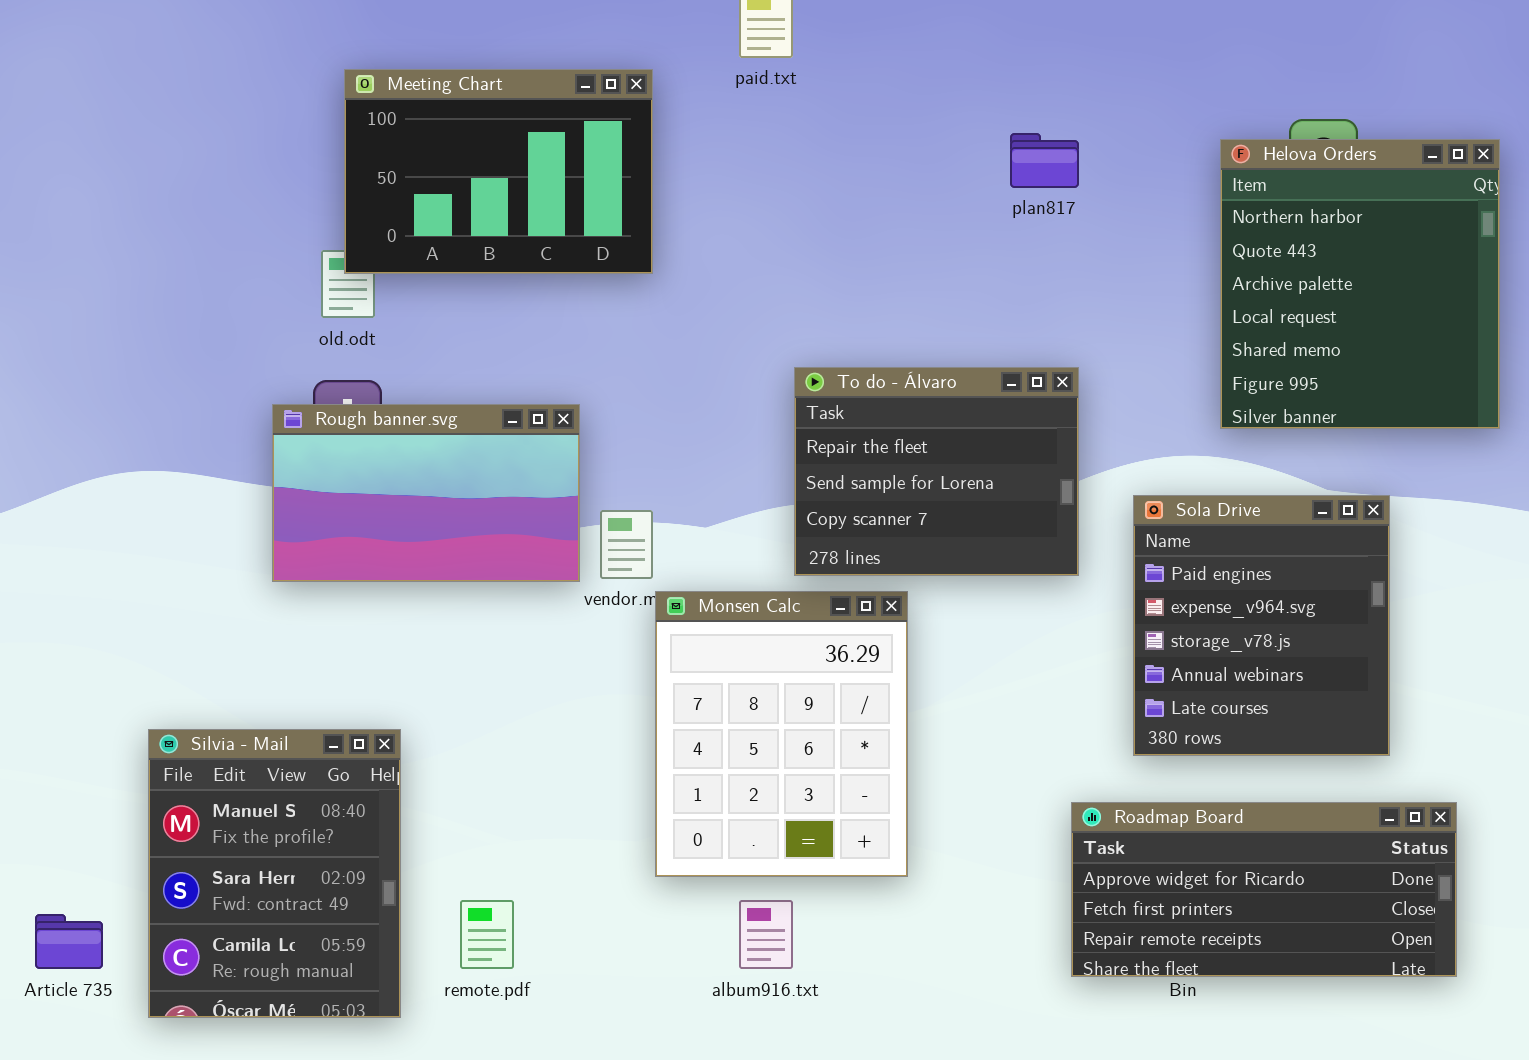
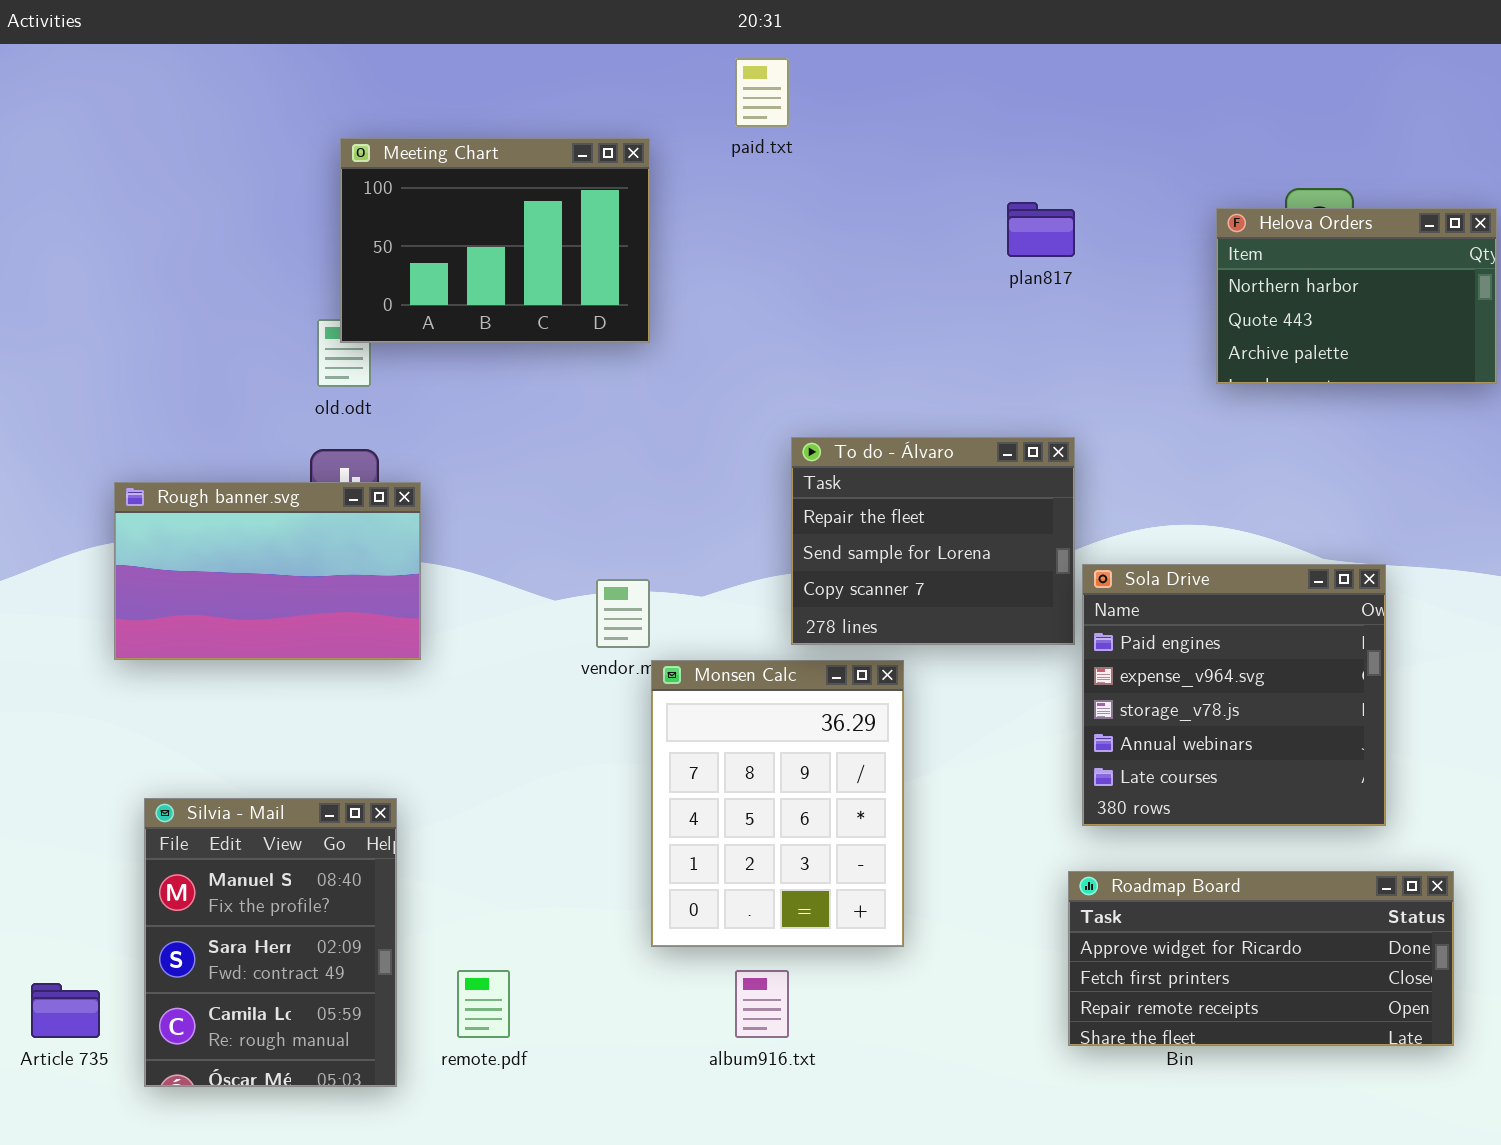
Helova Orders: [1220,139,1500,429] -> [1216,208,1497,384], resized
Rough banner.svg: [272,404,580,582] -> [114,482,421,660], moved
Sola Drive: [1133,495,1390,756] -> [1082,564,1386,826], resized

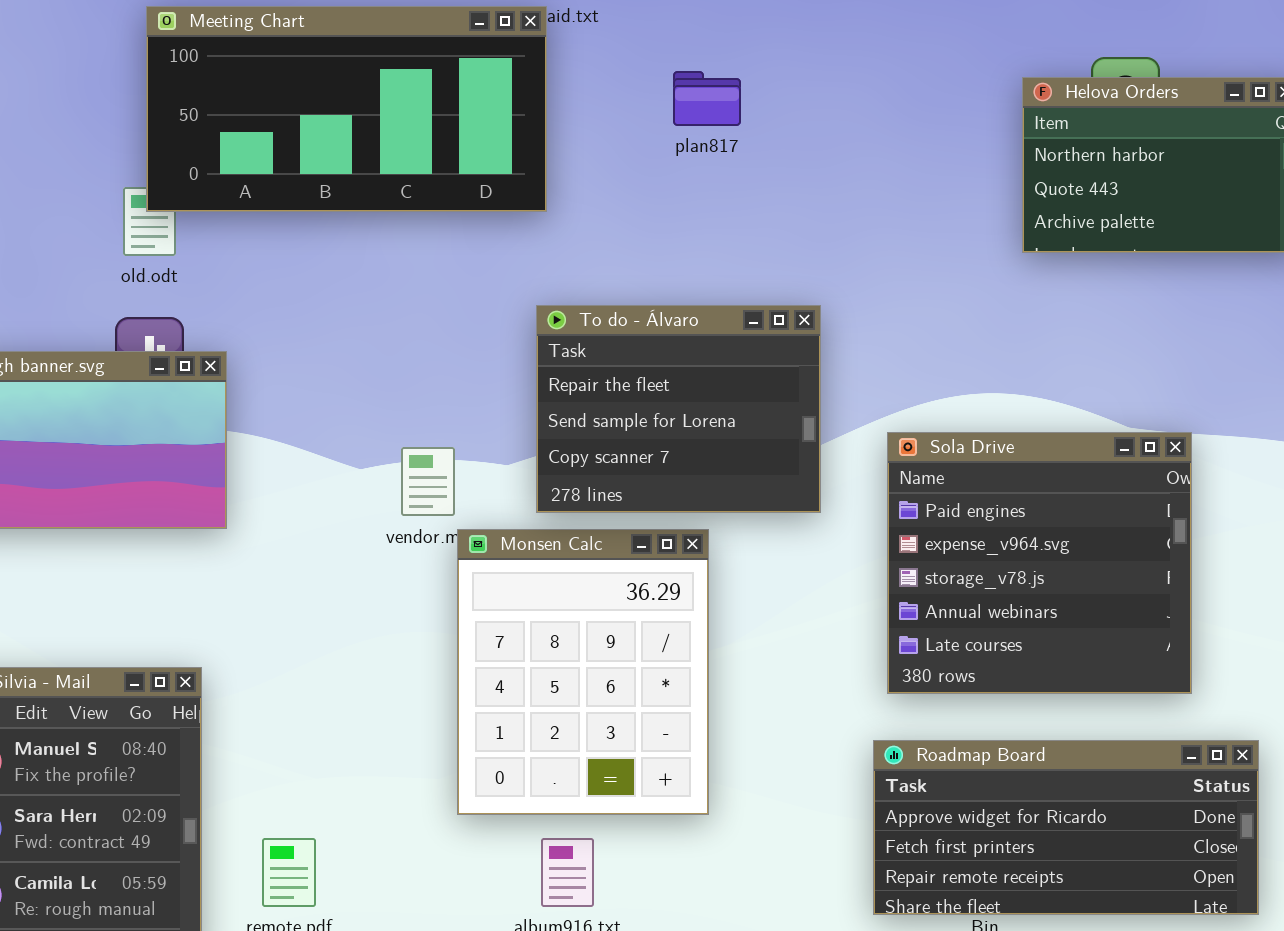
Meeting Chart: [340,138,650,343] -> [146,6,547,212], resized
plan817: [1007,202,1075,257] -> [673,71,741,126], moved
To do - Álvaro: [791,437,1075,645] -> [536,305,821,513], moved

